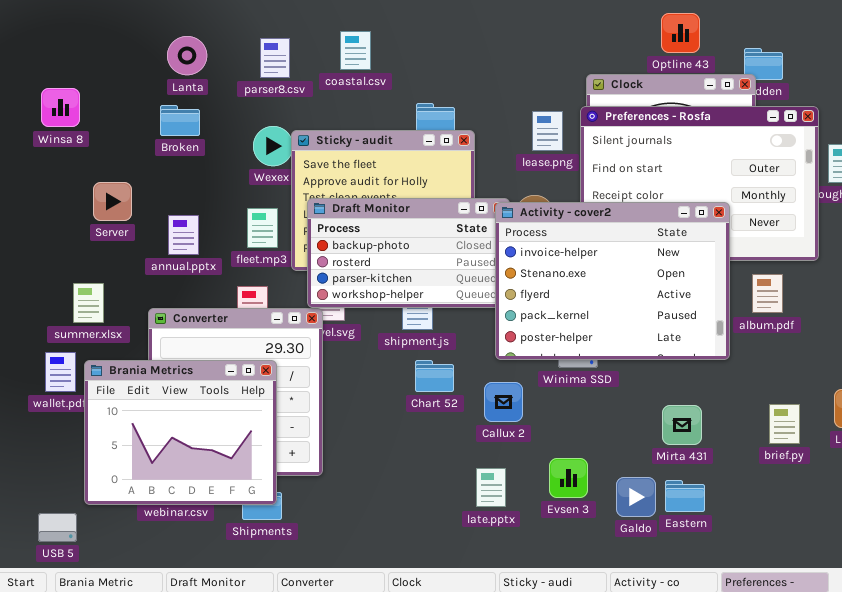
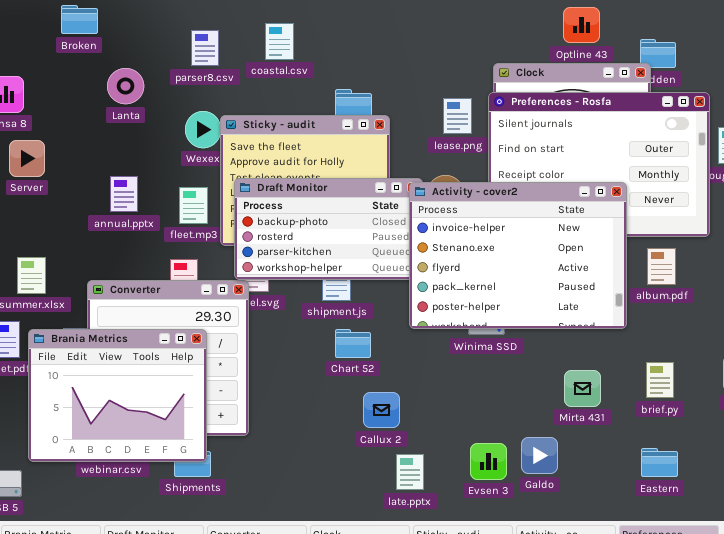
Lanta: [167,36,207,75] -> [107,68,144,104], moved
Broken: [160,105,200,136] -> [61,5,98,34], moved
Server: [93,182,132,221] -> [9,140,45,177], moved
annual.pptx: [168,215,199,255] -> [110,176,138,212], moved
Callux 2: [484,382,523,422] -> [363,392,400,428], moved
brief.py: [769,404,800,444] -> [646,362,674,398], moved
Evsen 3: [549,458,588,498] -> [470,443,507,480], moved
late.pptx: [476,468,506,507] -> [396,454,424,490], moved
Eastern: [665,480,705,512] -> [641,448,678,477], moved

